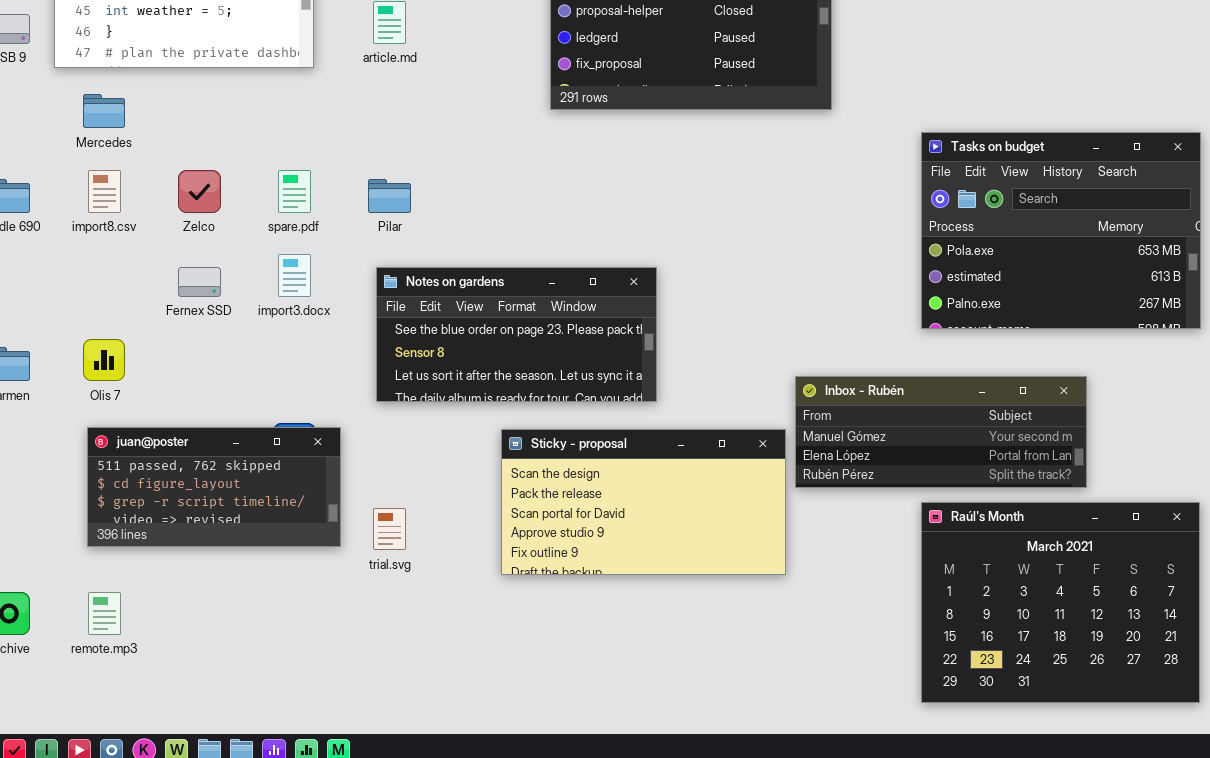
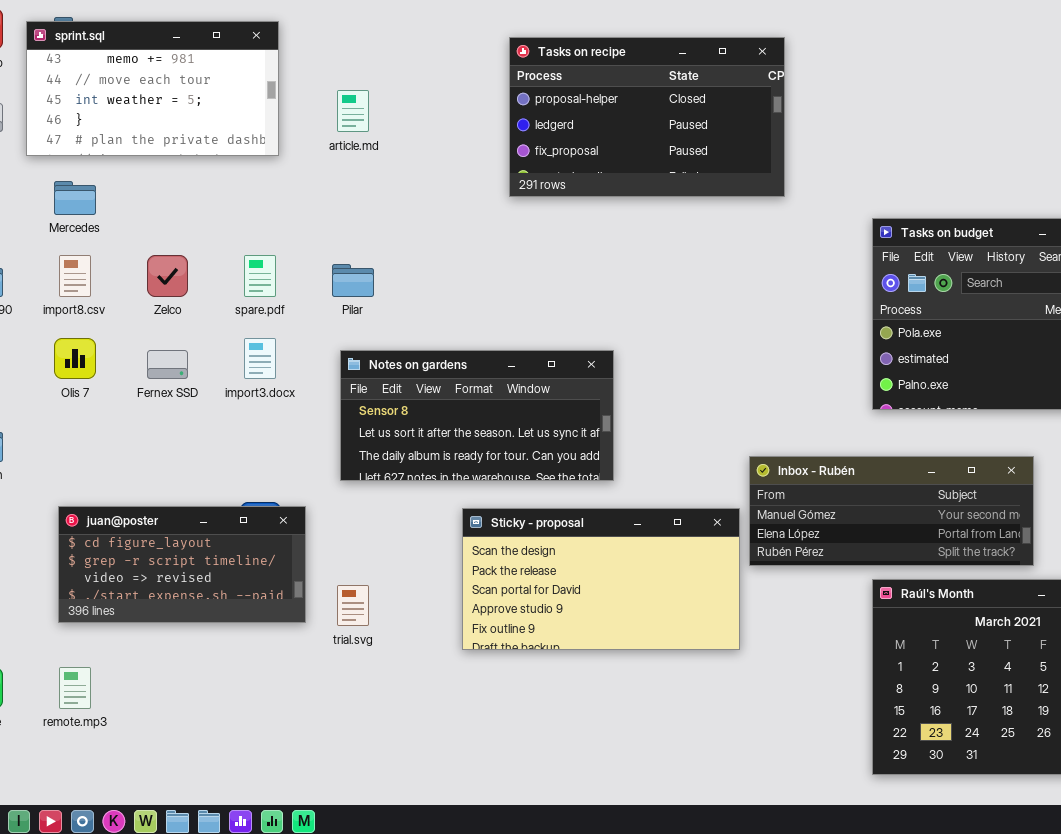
Notes on gardens: [376,267,657,402] -> [340,350,614,481], scrolled down 1 row
Olis 7: [83,339,125,381] -> [54,338,96,379], moved
juan@poster: [87,427,341,547] -> [58,506,306,623], scrolled down 1 row

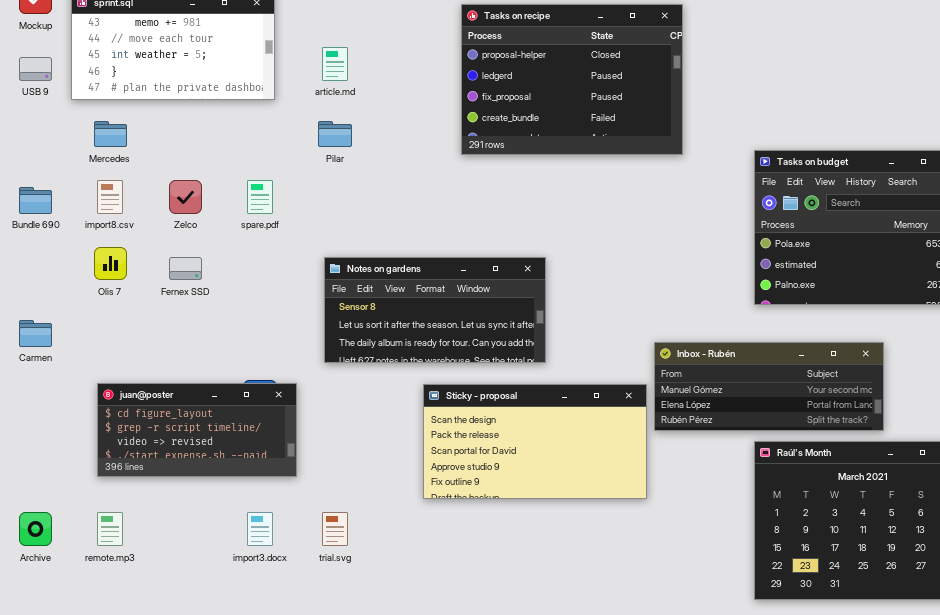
Tasks on recipe: [509,37,785,197] -> [461,4,683,155], resized
Pilar: [332,264,374,297] -> [318,121,352,147], moved
import3.docx: [244,338,276,379] -> [247,512,273,546], moved
trial.svg: [337,585,369,626] -> [322,512,348,546], moved

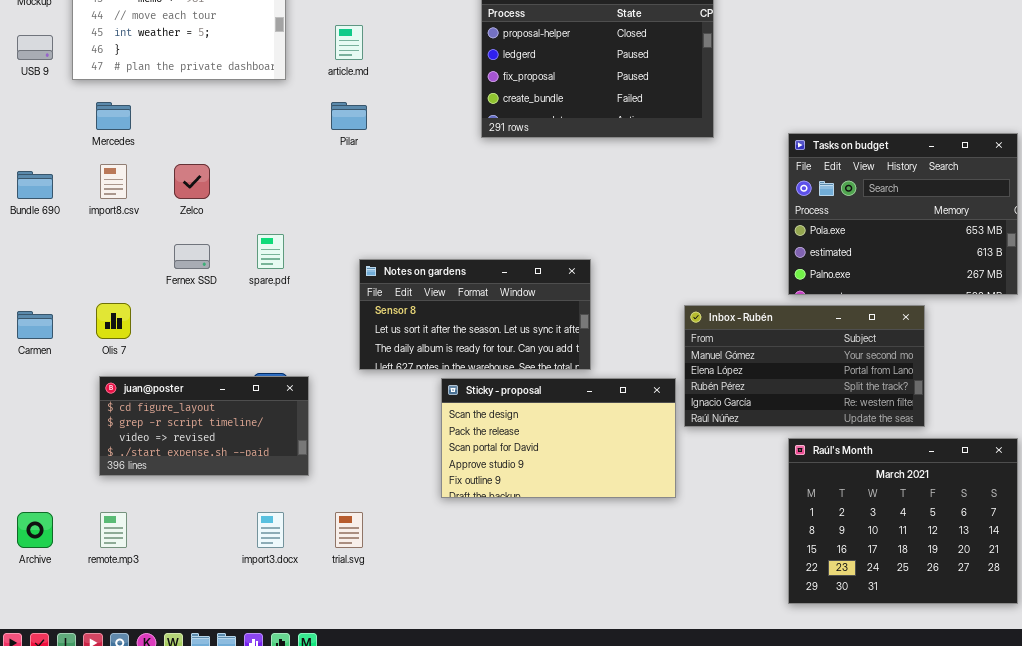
spare.pdf: [247,180,273,214] -> [257,234,284,269], moved
Olis 7: [94,247,127,280] -> [96,303,131,339], moved
Notes on gardens: [324,257,546,363] -> [359,259,591,370], moved
Inbox - Rubén: [654,342,884,431] -> [684,305,925,427], resized

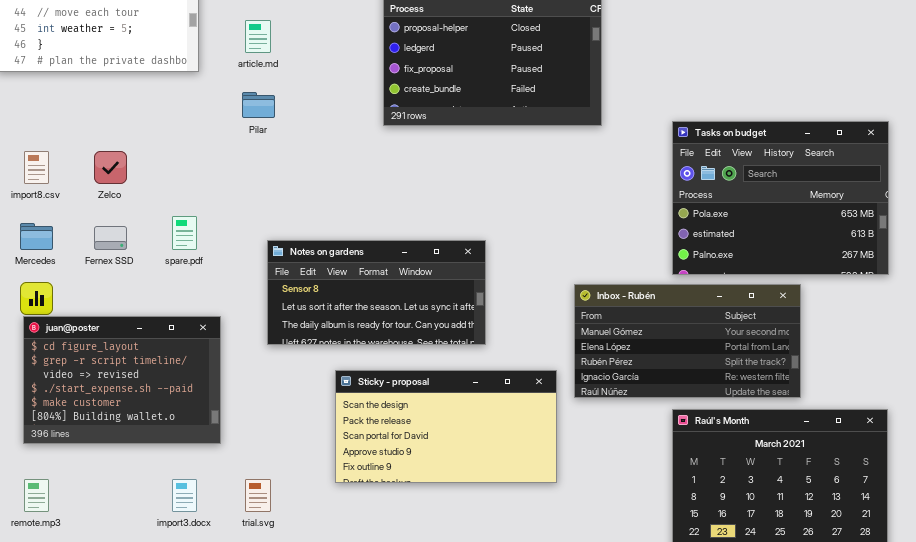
Mercedes: [96,102,131,130] -> [20,223,53,250], moved
juan@poster: [99,376,309,476] -> [23,316,221,444], resized
Sticky - proposal: [441,378,676,498] -> [335,370,557,483], moved

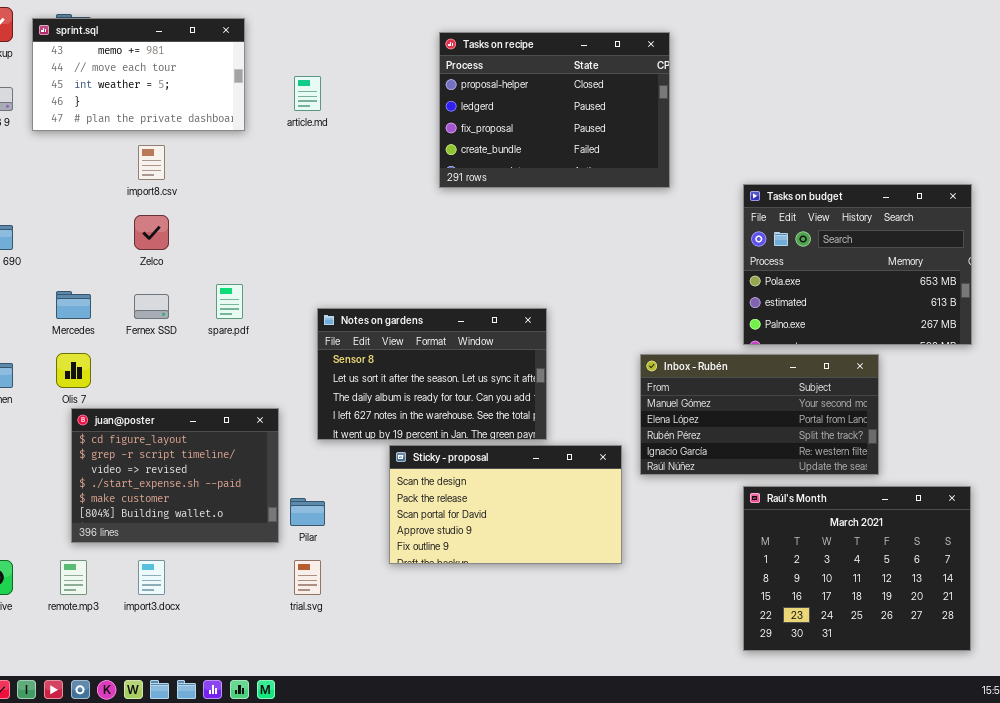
Pilar: [242,92,275,118] -> [290,498,325,526], moved
import8.csv: [24,151,49,184] -> [138,145,165,180], moved
Notes on gardens: [267,240,486,345] -> [317,308,547,440], resized
juan@poster: [23,316,221,444] -> [71,408,279,543], moved
import3.docx: [172,479,197,512] -> [138,560,165,595], moved

